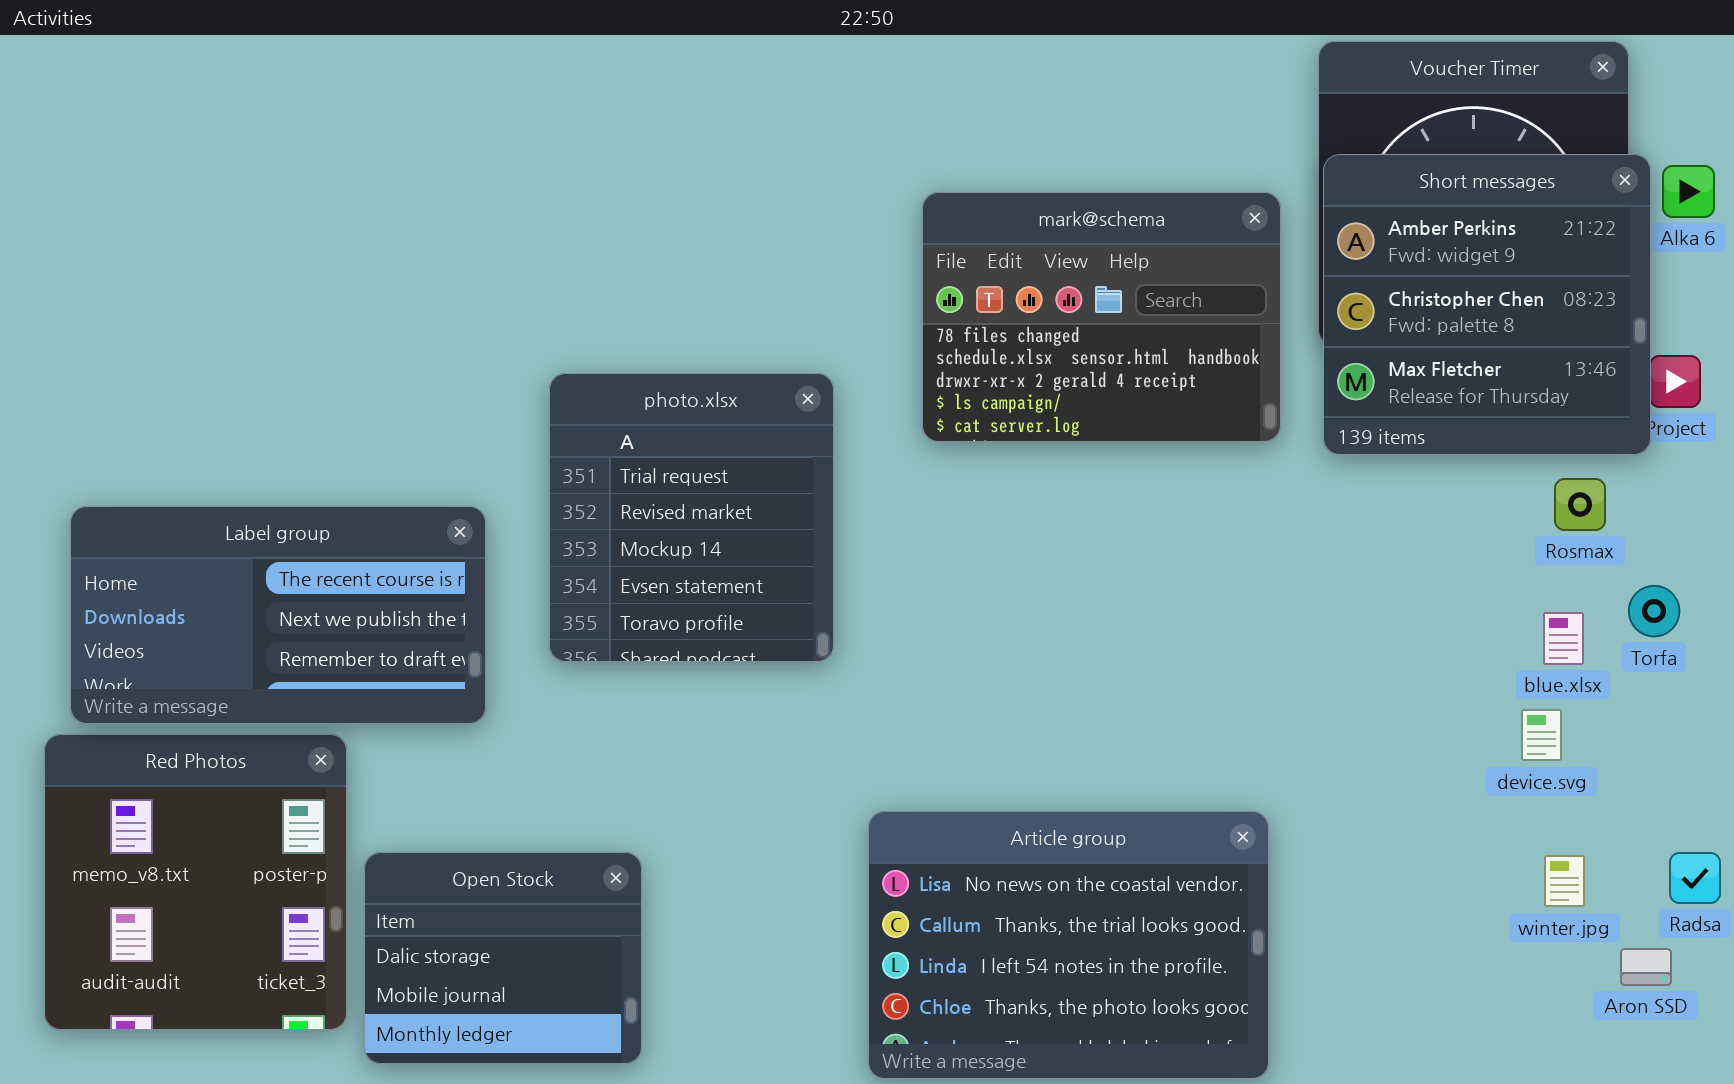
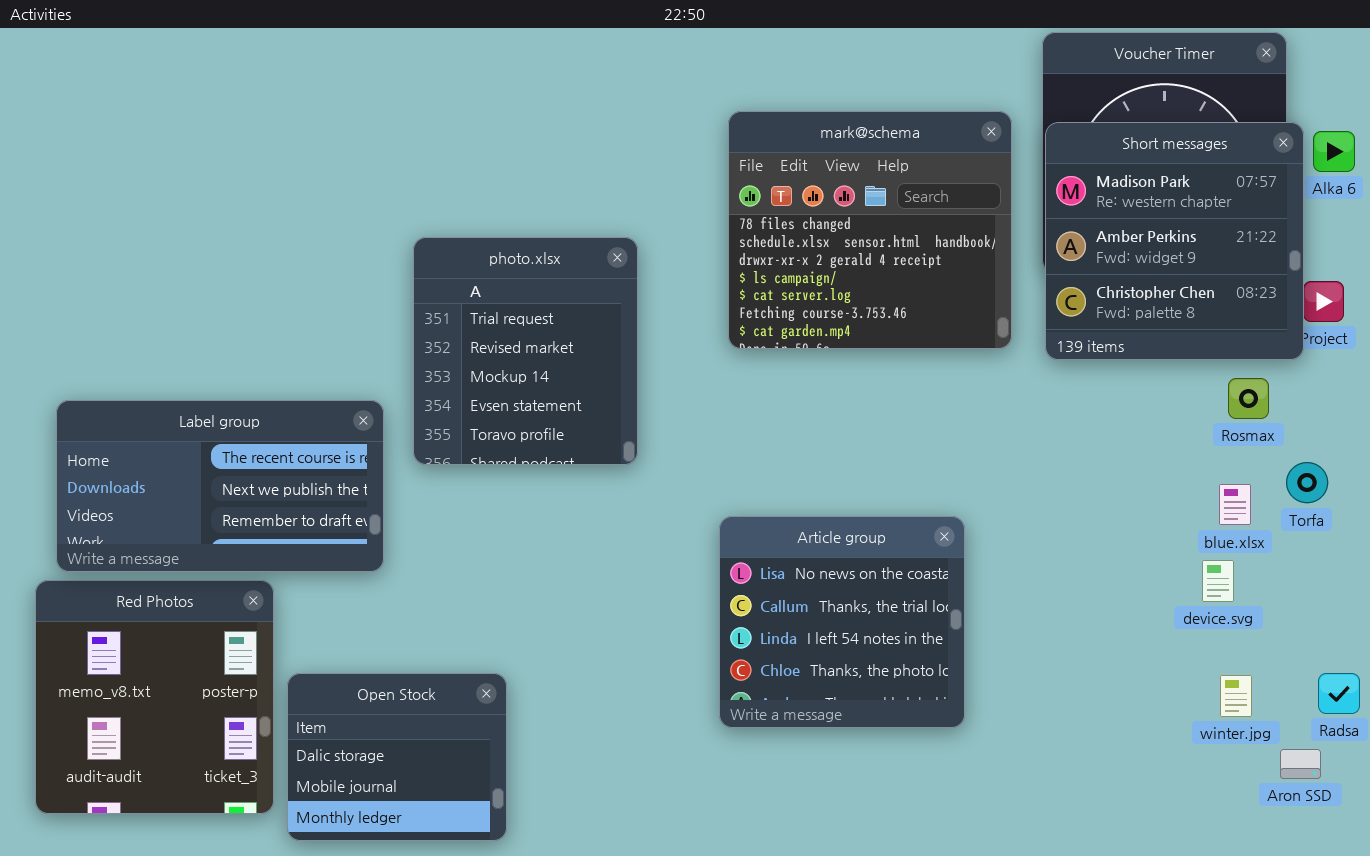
Short messages: [1323,154,1651,455] -> [1045,122,1304,360], scrolled up 1 row
mark@schema: [922,192,1281,442] -> [728,111,1012,349], resized
photo.xlsx: [549,373,834,662] -> [413,237,638,465], moved
Article group: [868,811,1269,1079] -> [719,516,965,728], moved, resized

